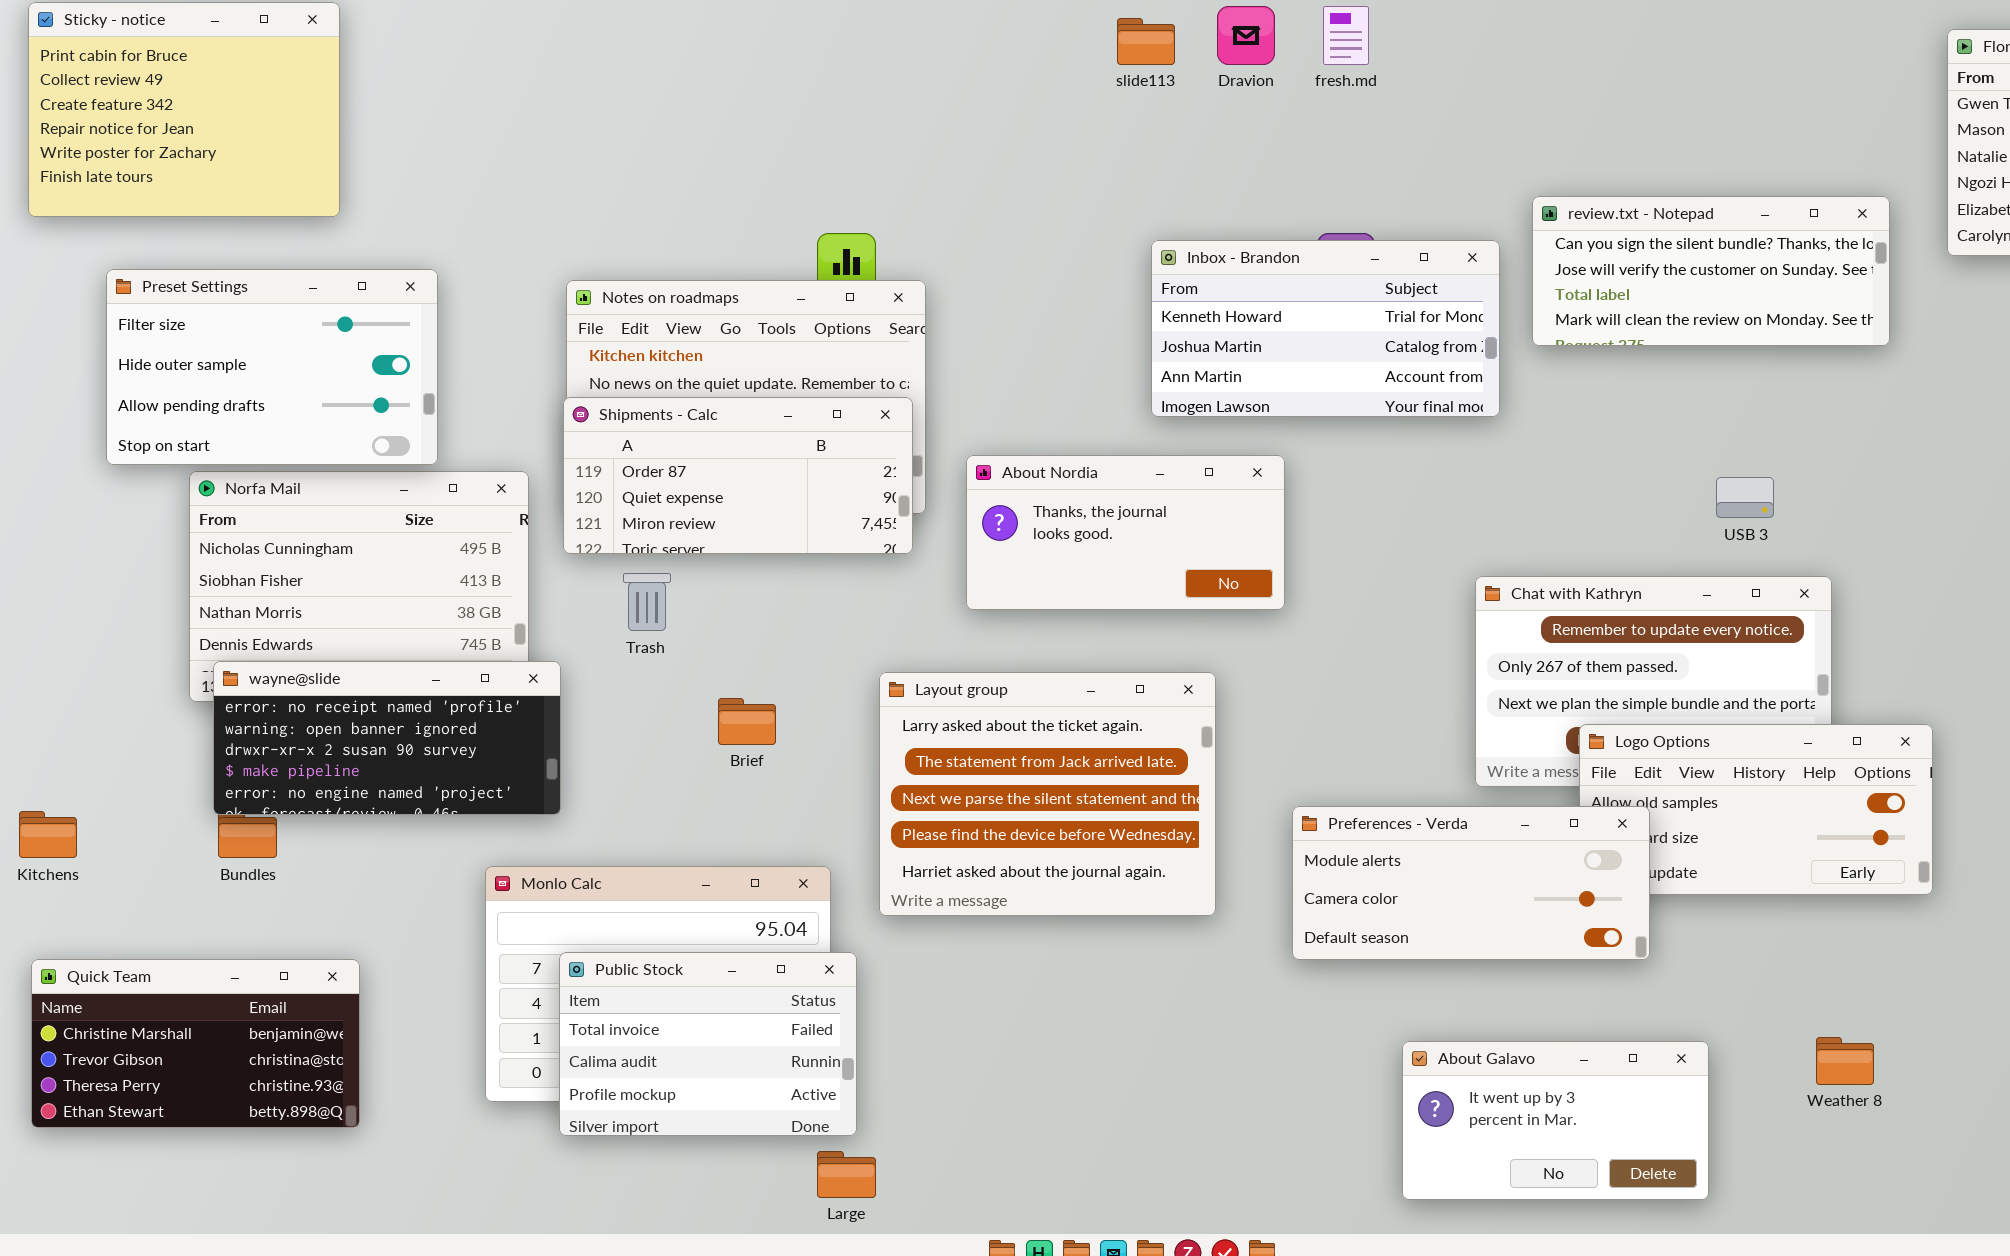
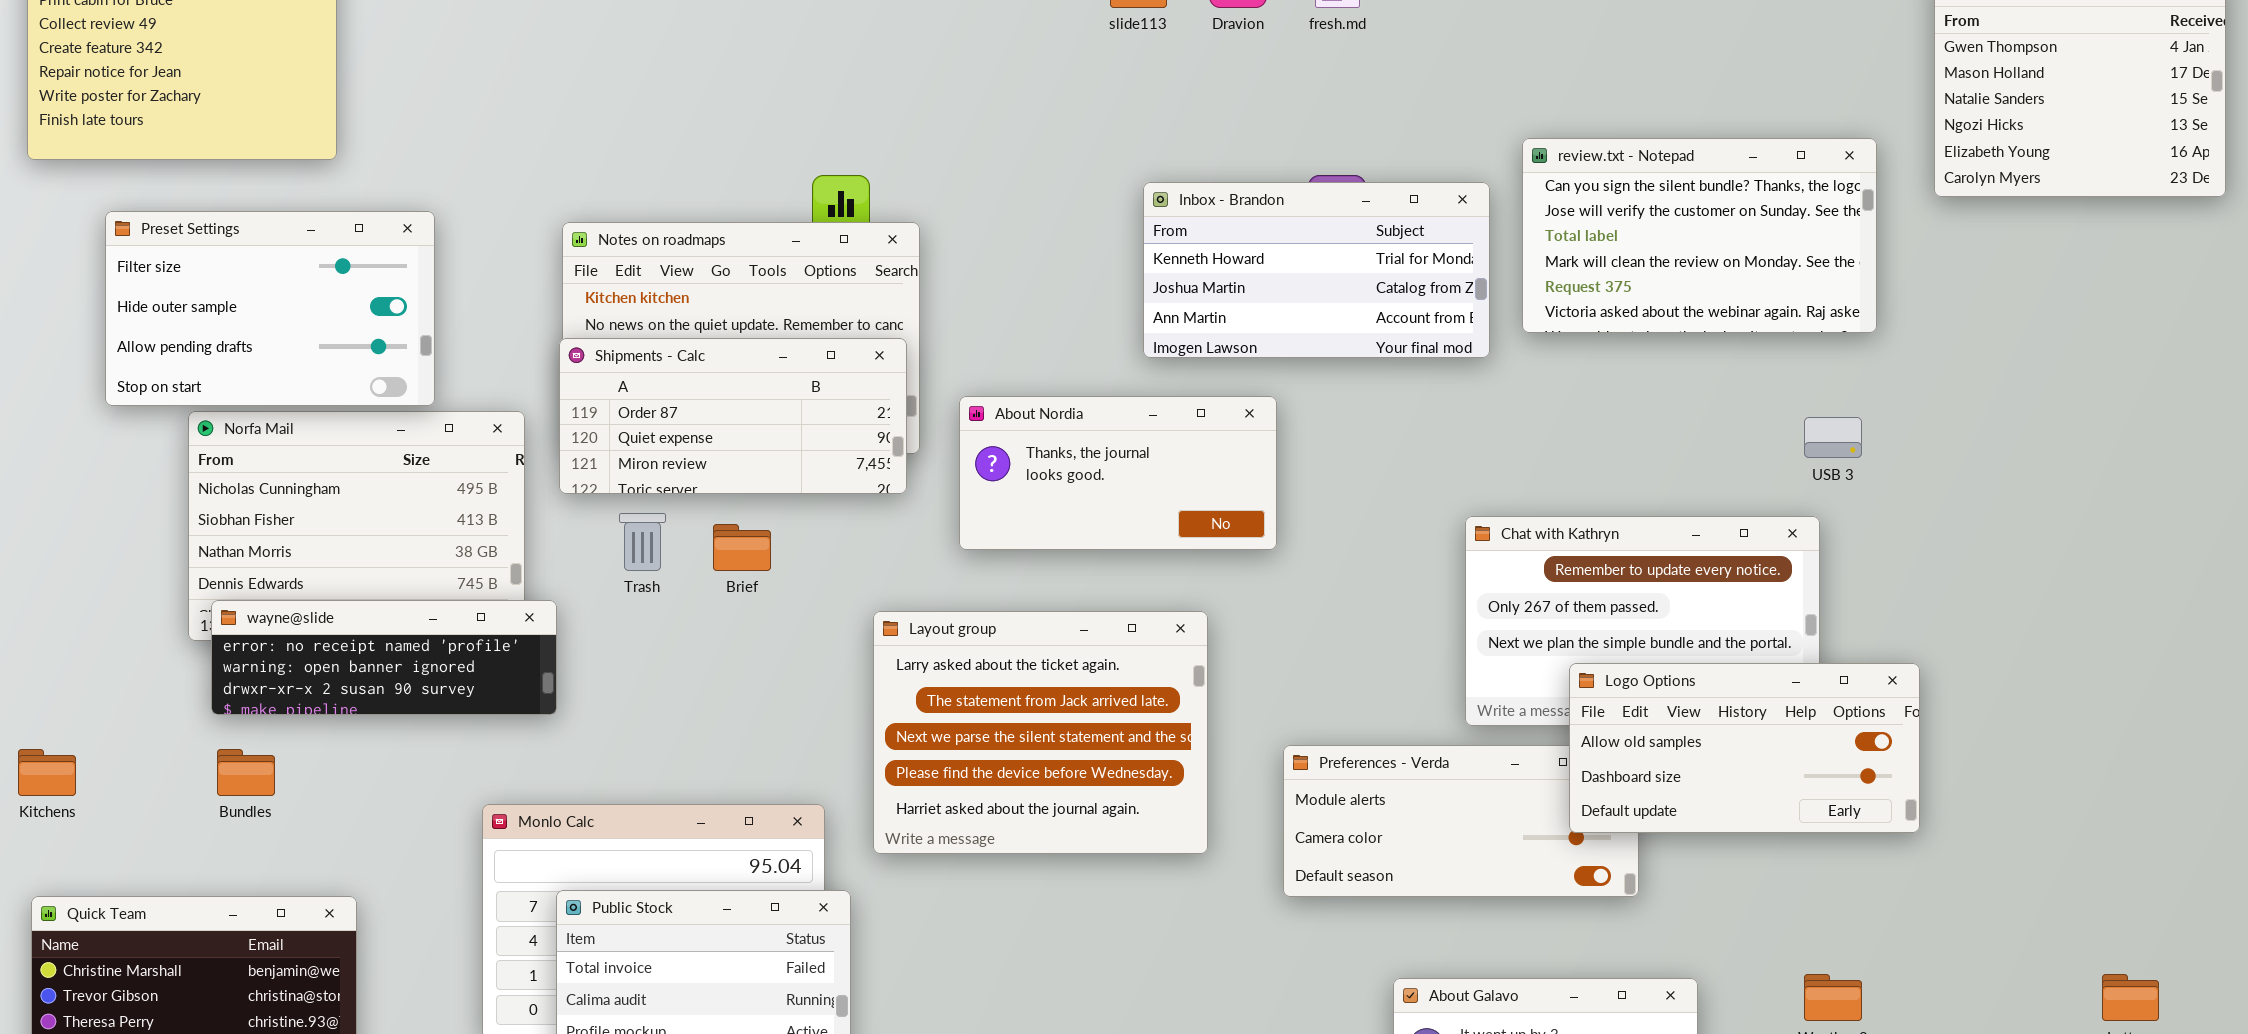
review.txt - Notepad: [1532,196,1890,346] -> [1522,138,1877,333], resized
USB 3: [1716,477,1774,518] -> [1804,417,1862,458], moved
wayne@slide: [213,661,561,815] -> [211,600,557,715], resized
Brief: [718,698,776,745] -> [713,524,771,571], moved
Logo Options: [1579,724,1933,895] -> [1569,663,1920,833], raised

